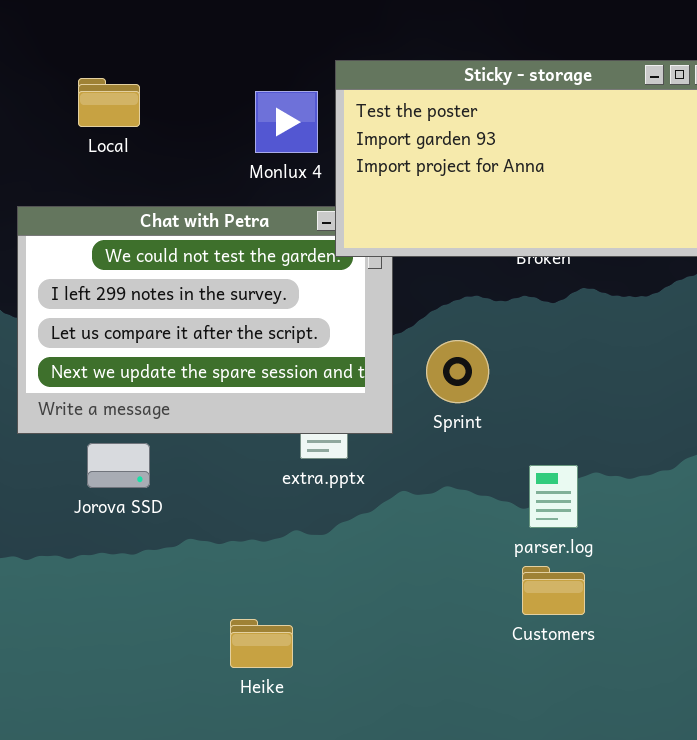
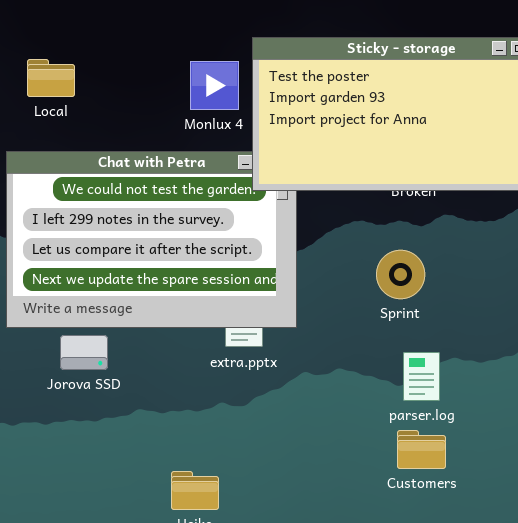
Local: [78,78,140,127] -> [27,59,75,97], moved
Sprint: [426,340,489,403] -> [376,250,425,299], moved

